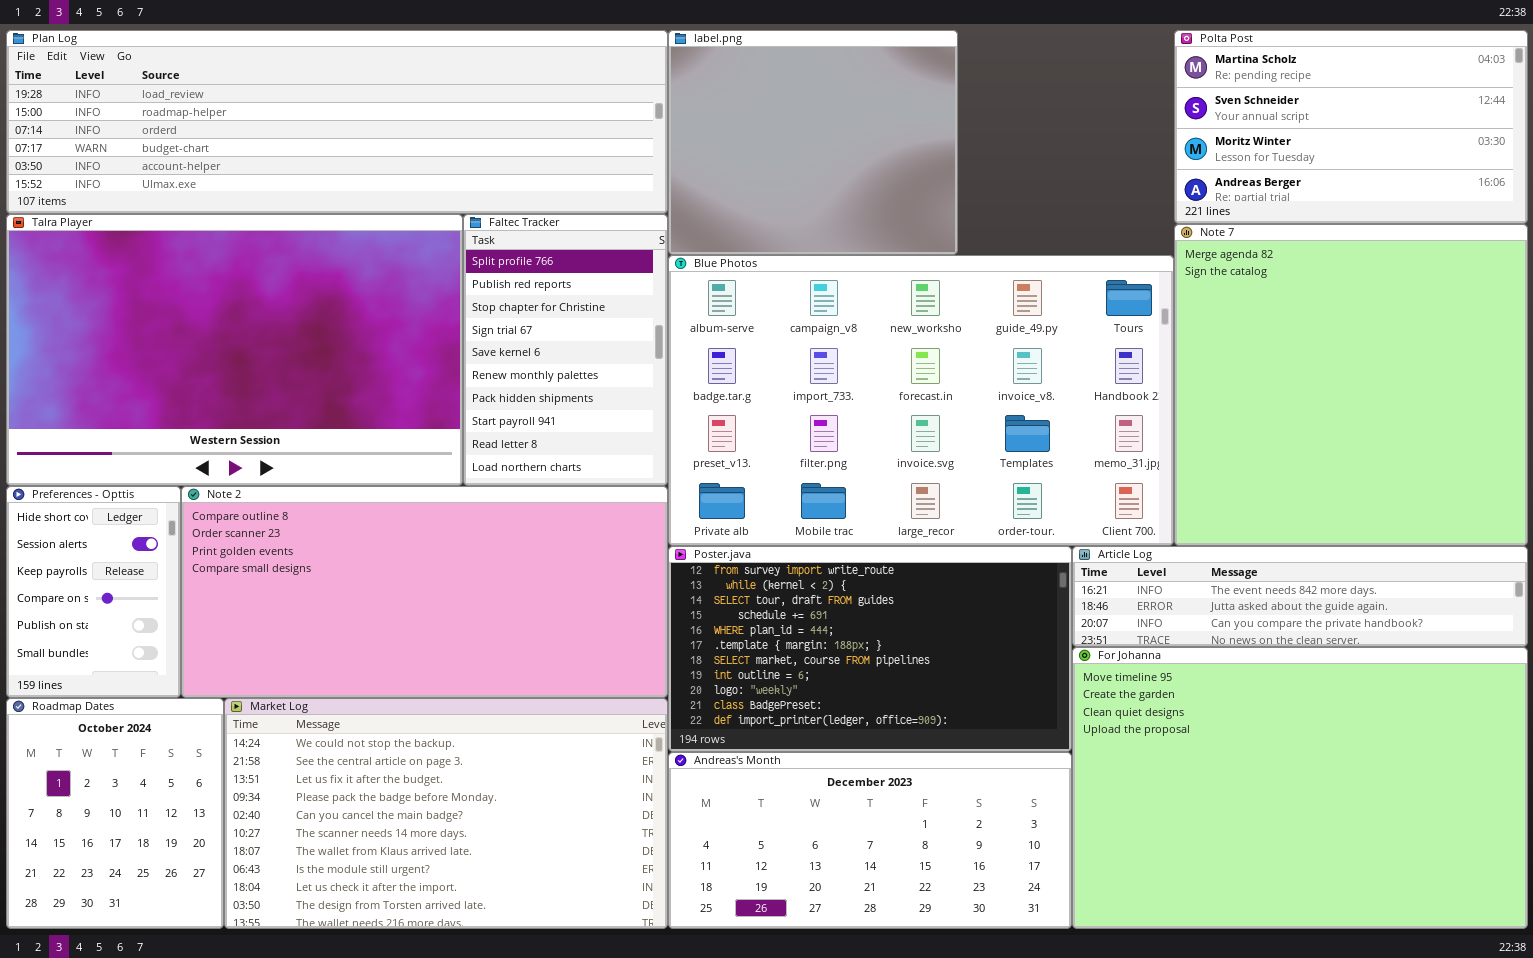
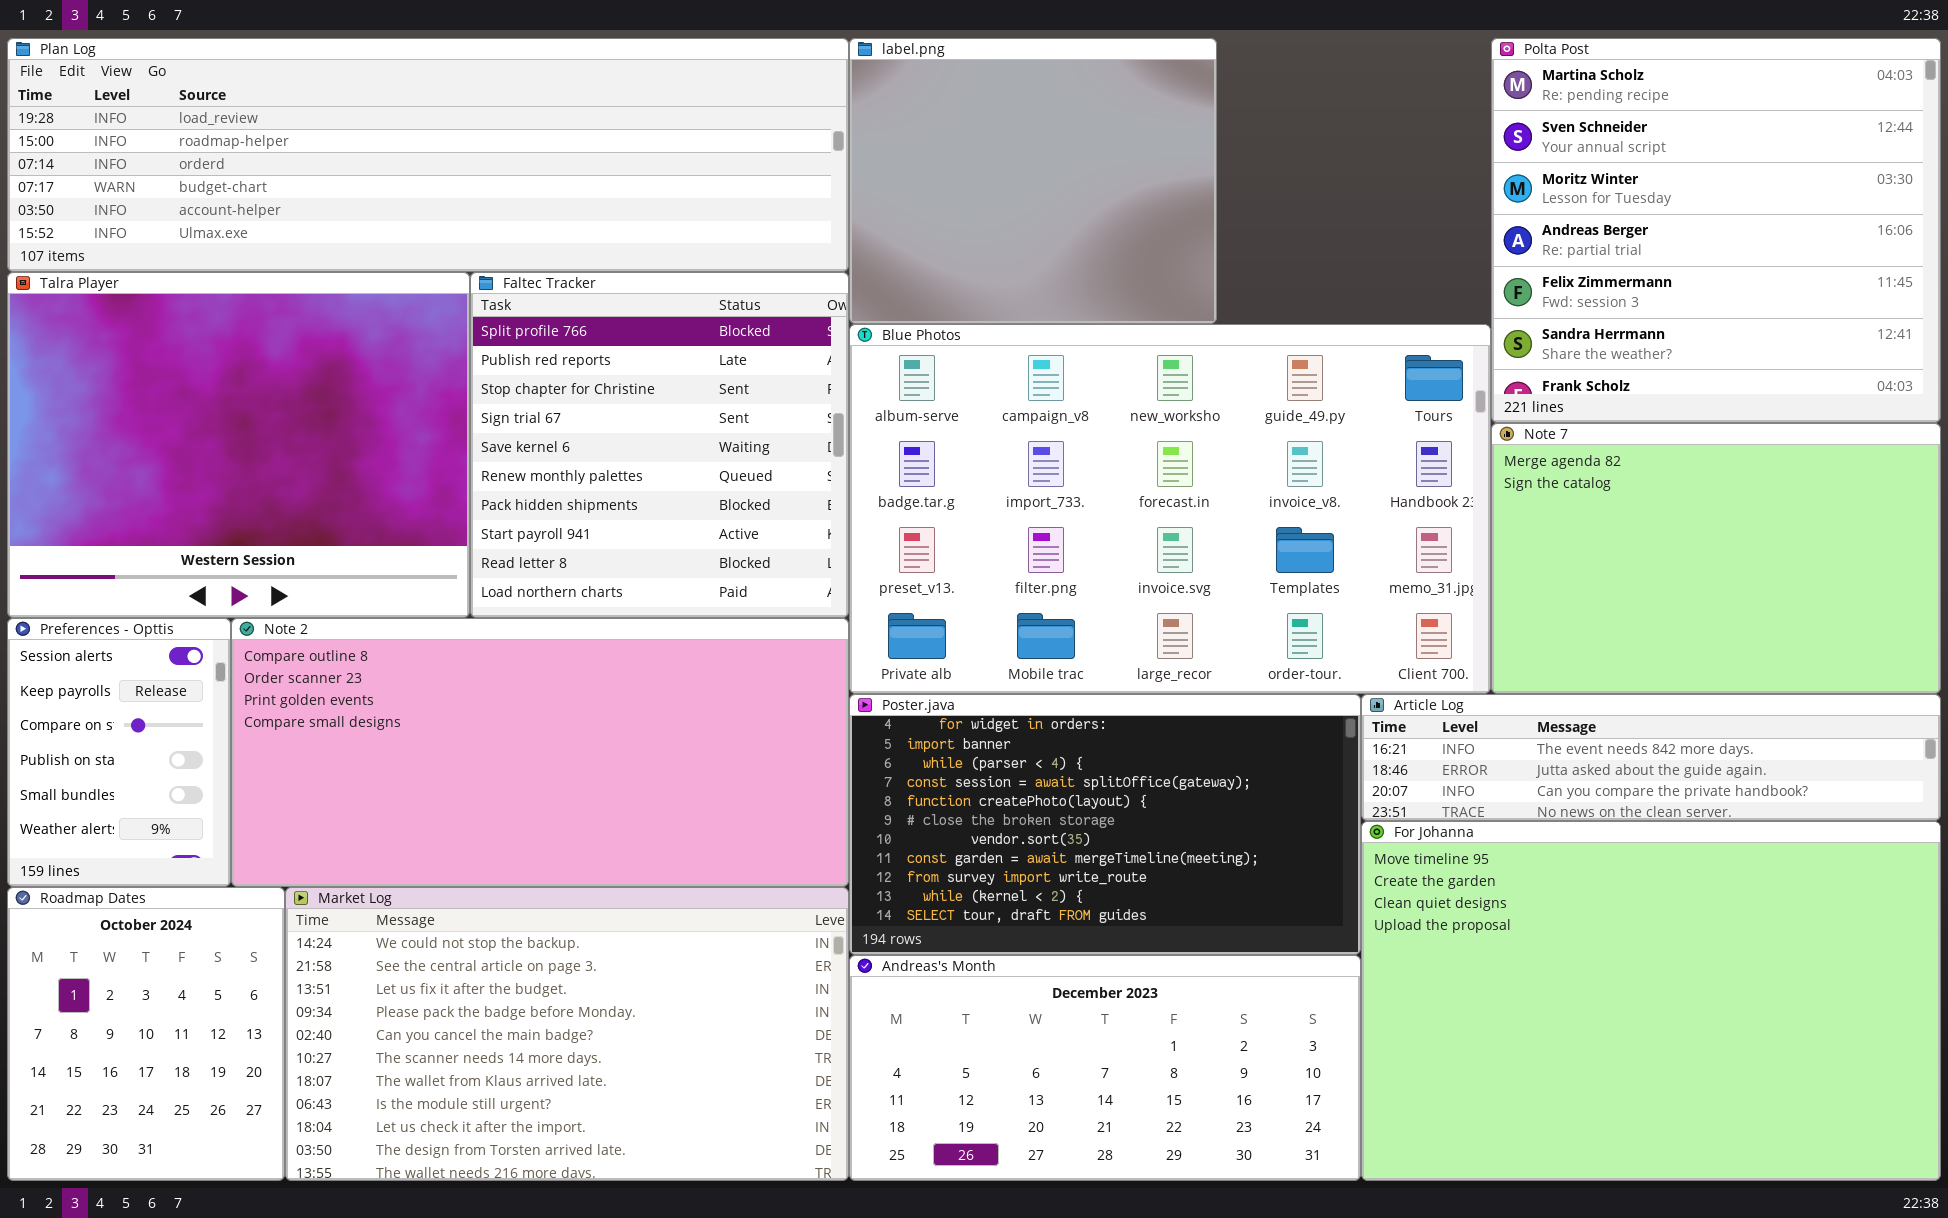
Polta Post: [1174,30,1528,224] -> [1491,38,1941,423], resized
Talra Player: [6,214,463,486] -> [7,272,470,618], resized
Faltec Tracker: [463,214,668,486] -> [470,272,849,618], resized
Note 7: [1174,224,1528,546] -> [1491,423,1941,694], resized
Preferences - Opttis: [6,486,181,698] -> [7,618,231,887], scrolled down 1 row
Poster.java: [668,546,1072,752] -> [849,694,1361,955], scrolled up 8 rows

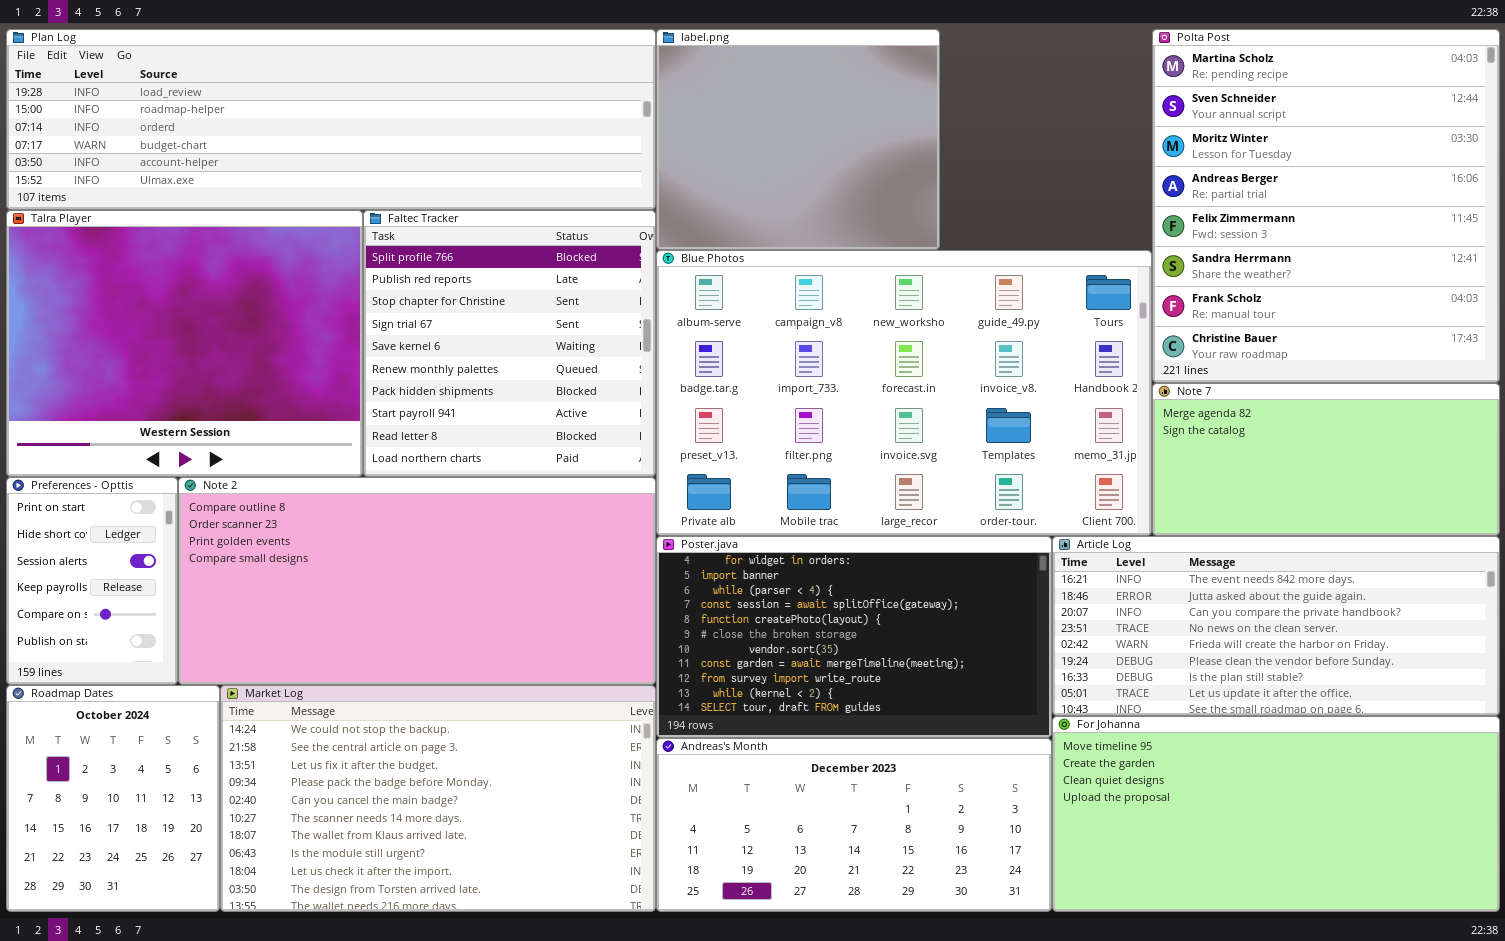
Polta Post: [1491,38,1941,423] -> [1152,29,1500,383], resized
Note 7: [1491,423,1941,694] -> [1152,383,1500,536], resized
Preferences - Opttis: [7,618,231,887] -> [6,477,178,685], scrolled up 2 rows
Article Log: [1361,694,1941,821] -> [1052,536,1500,716], resized
For Johanna: [1361,821,1941,1181] -> [1052,716,1500,912], resized

